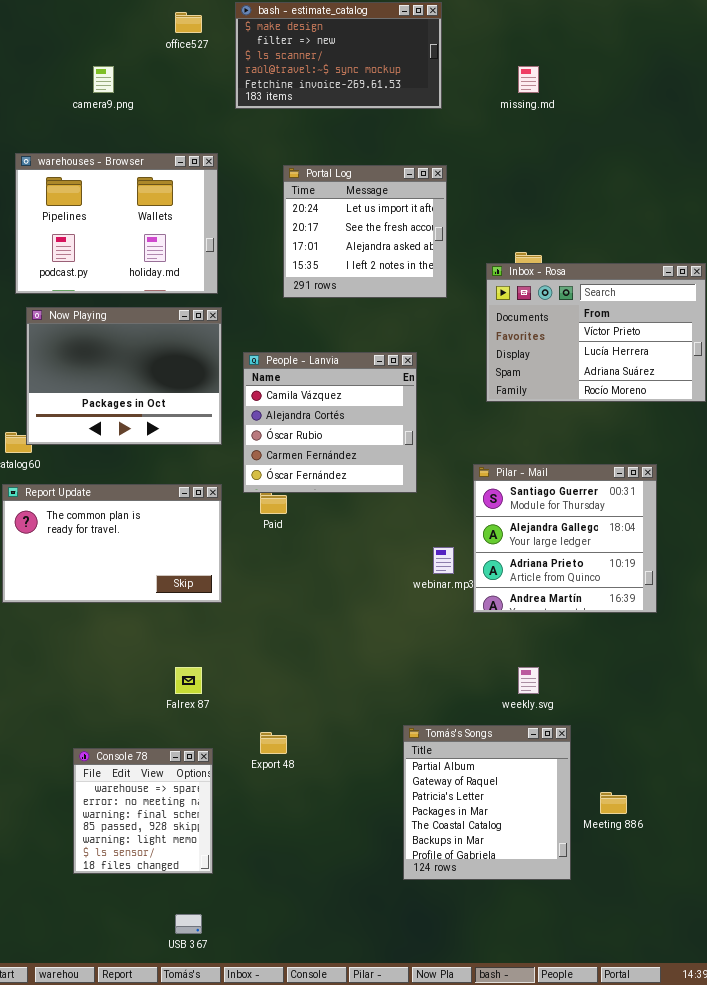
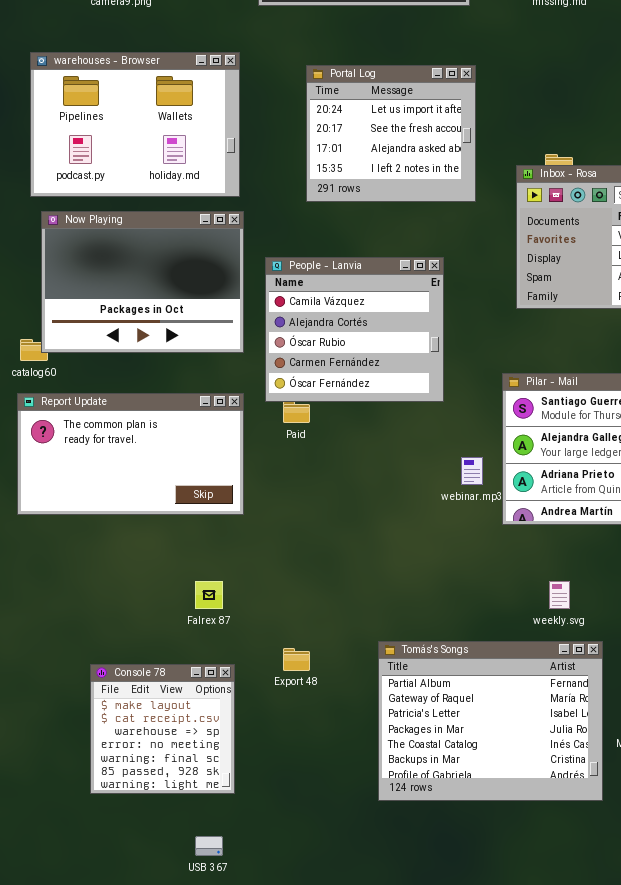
Tomás's Songs: [403,725,571,880] -> [378,641,603,801], resized
Console 78: [73,748,213,874] -> [90,664,235,794], scrolled up 2 rows

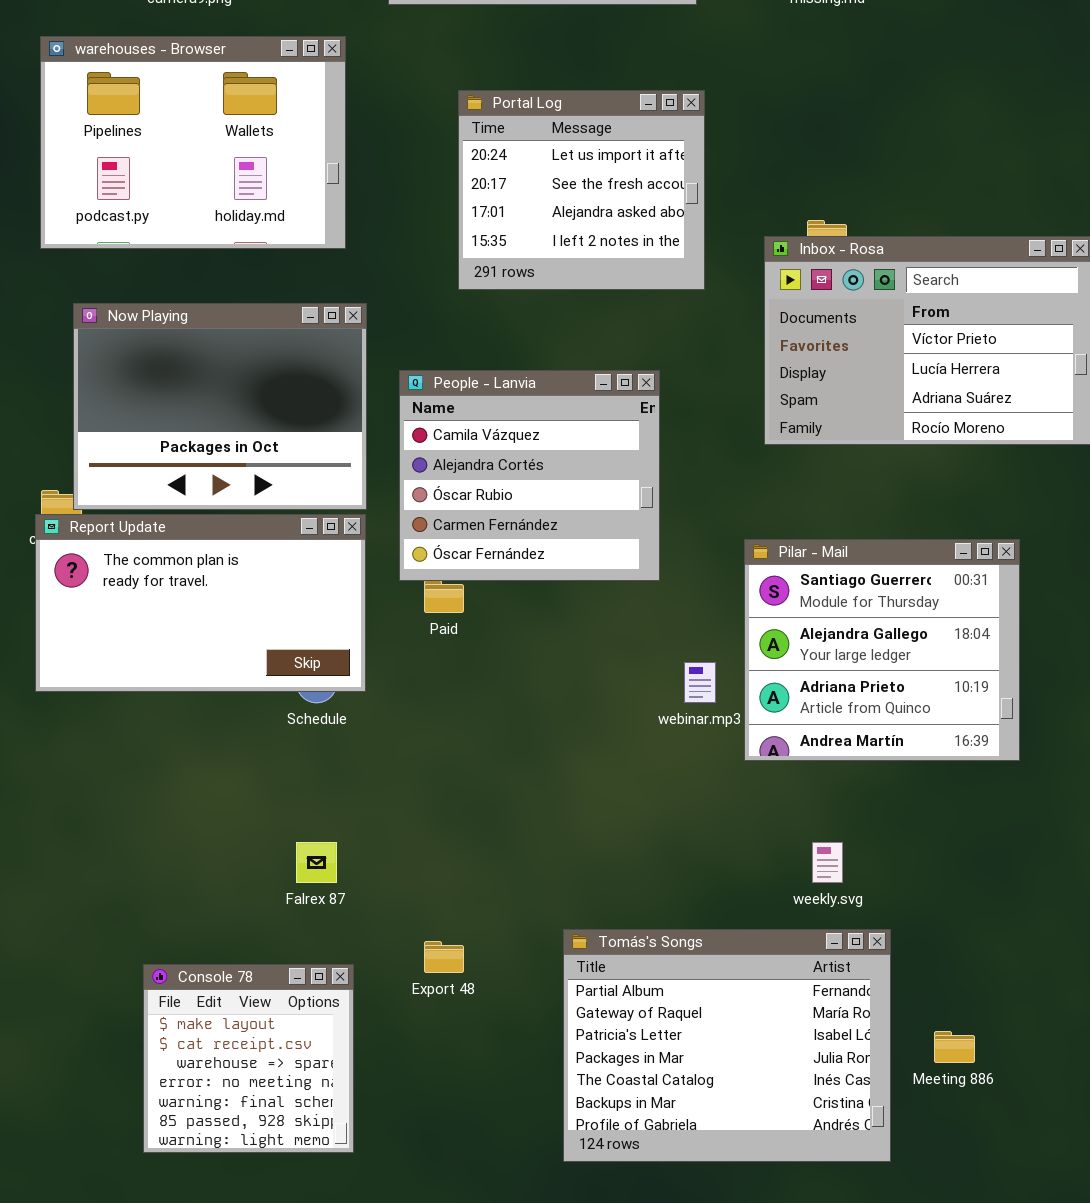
warehouses - Browser: [30,52,240,197] -> [40,36,346,249], moved
Report Update: [17,393,244,515] -> [35,514,366,692], moved

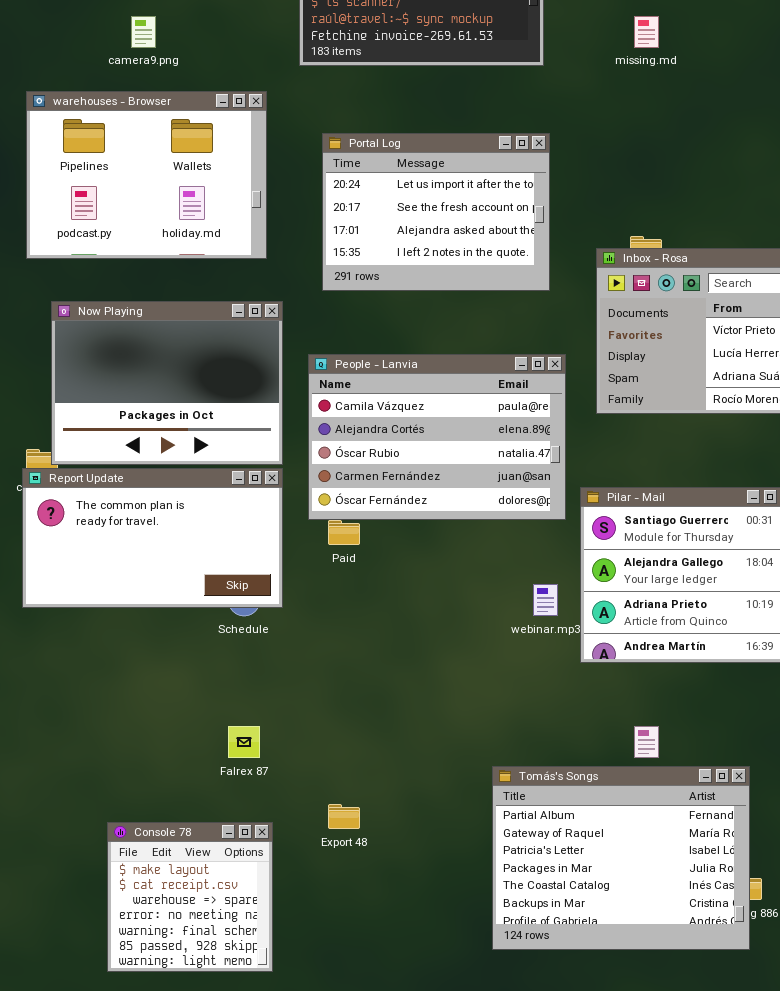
Portal Log: [458,90,705,290] -> [322,133,550,291], resized
People - Lanvia: [399,370,660,581] -> [308,354,566,520], resized
Tomás's Songs: [563,929,891,1162] -> [492,766,750,950], moved

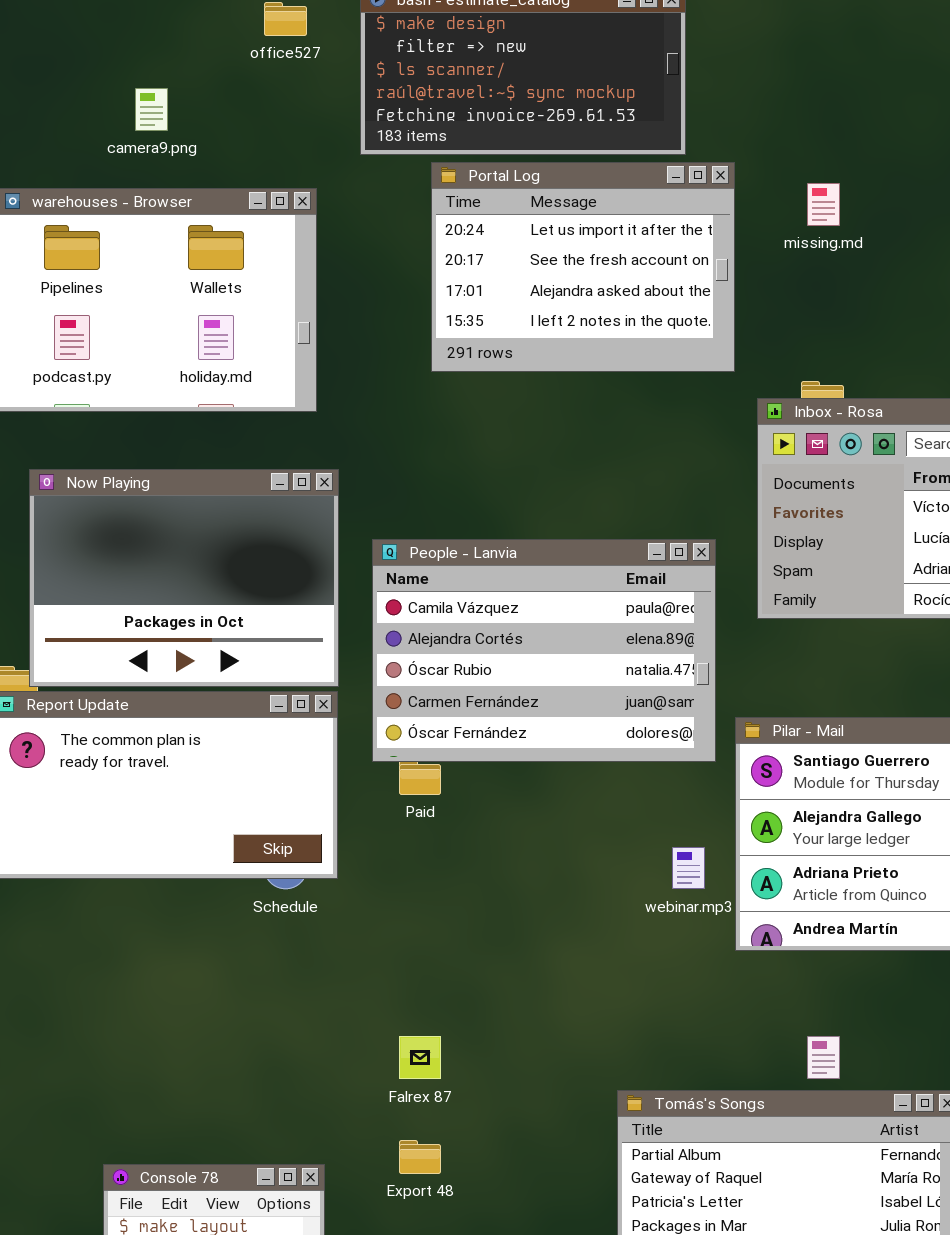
missing.md: [634,16,659,48] -> [807,183,840,226], moved
Portal Log: [322,133,550,291] -> [431,162,735,372], moved
Falrex 87: [228,726,260,758] -> [399,1036,441,1079], moved

